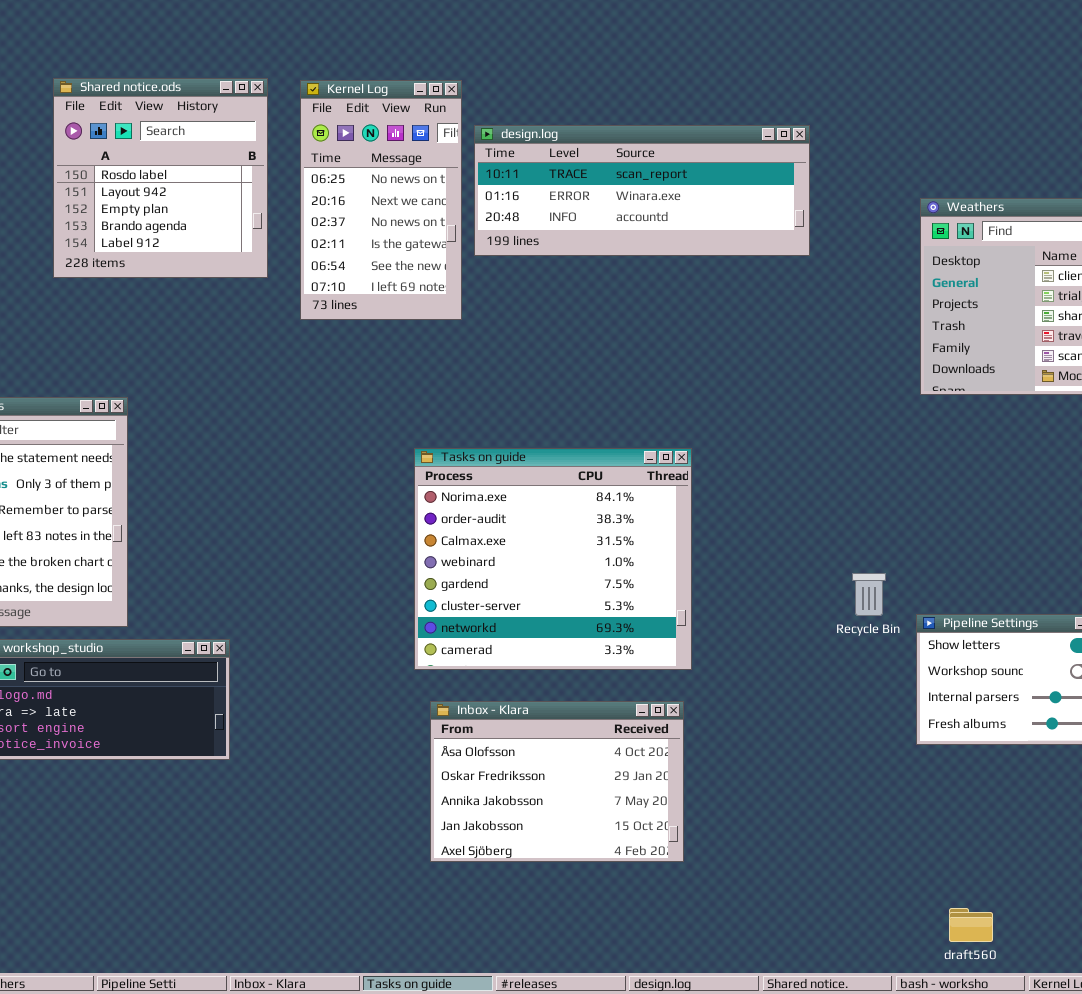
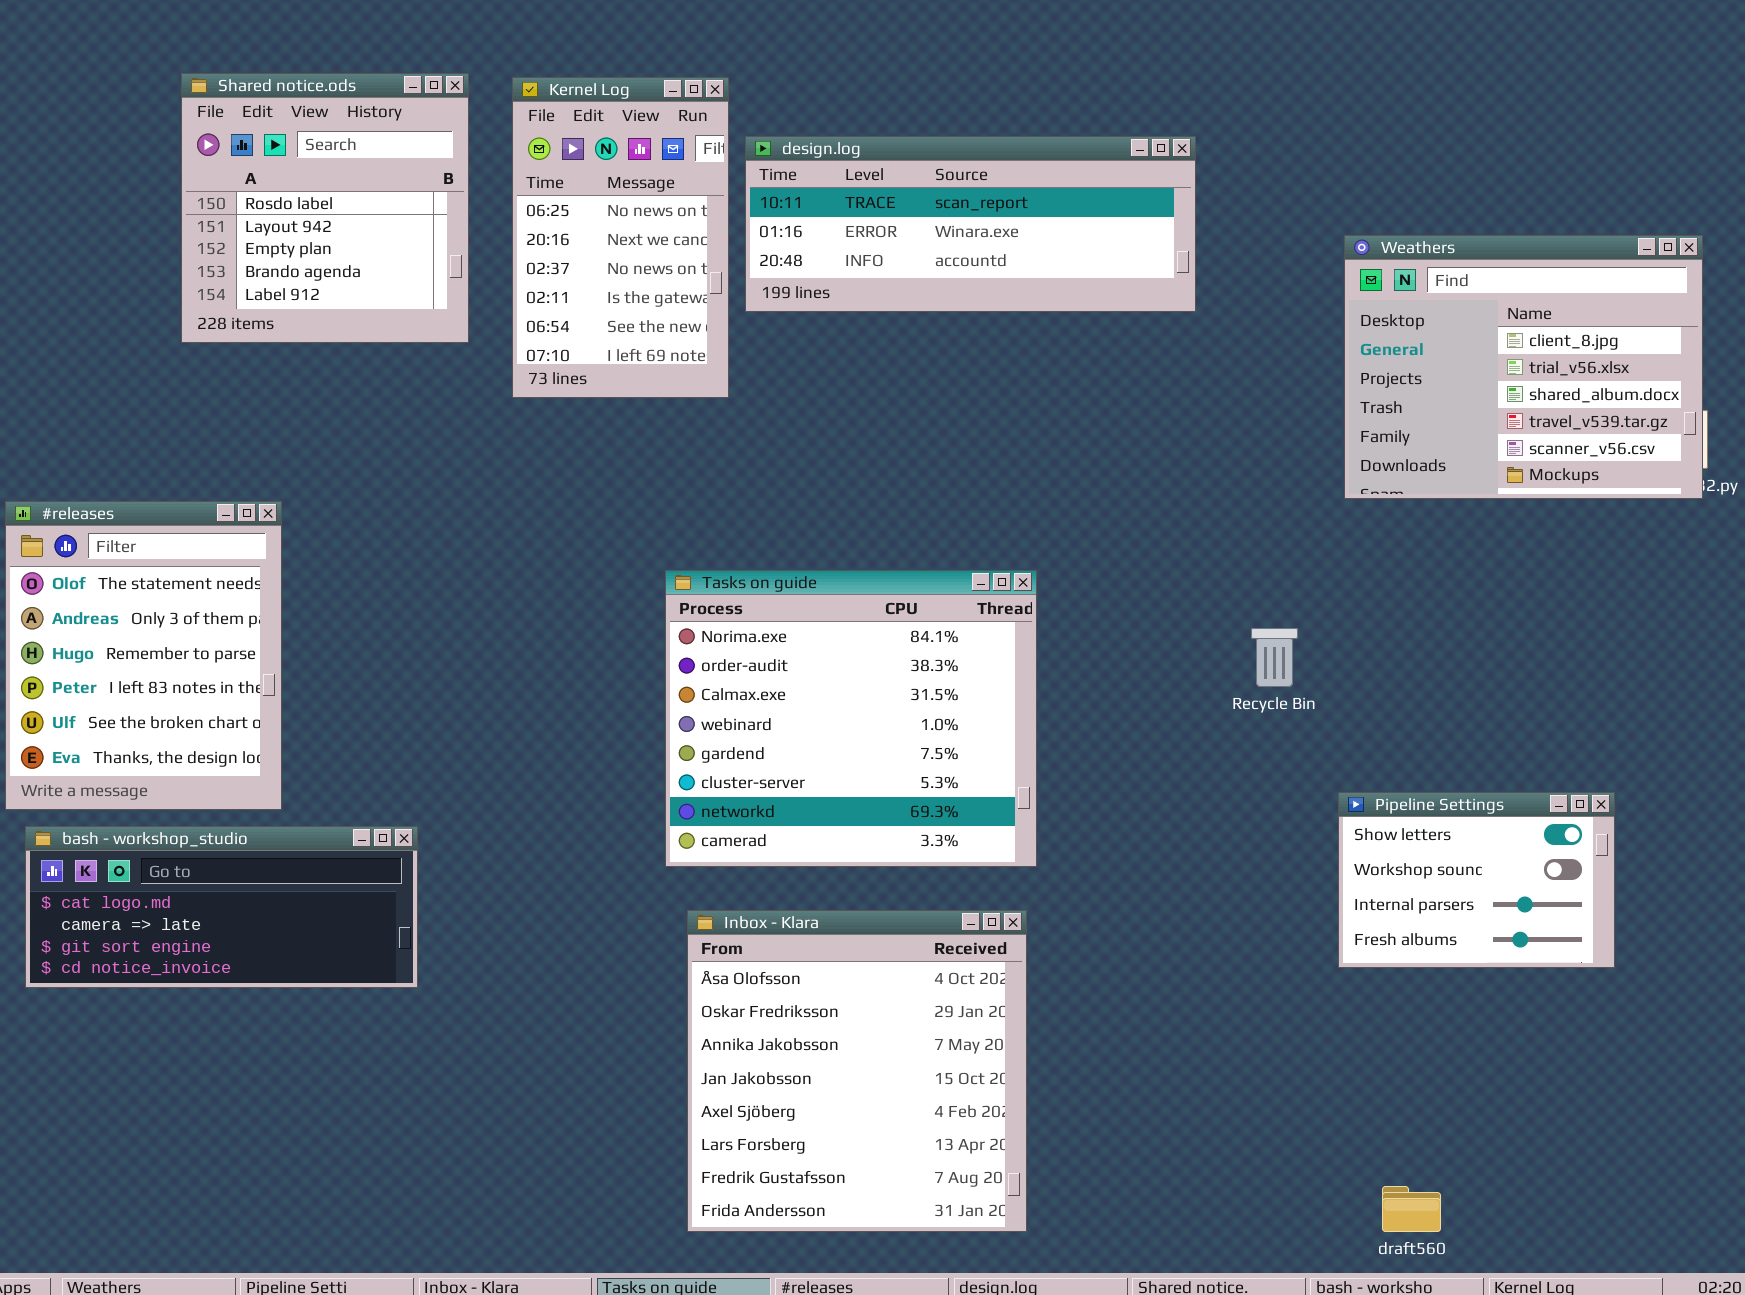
Recycle Bin: [852,573,886,616] -> [1251,628,1298,687], moved
Inbox - Klara: [430,701,684,862] -> [687,910,1027,1232], resized

